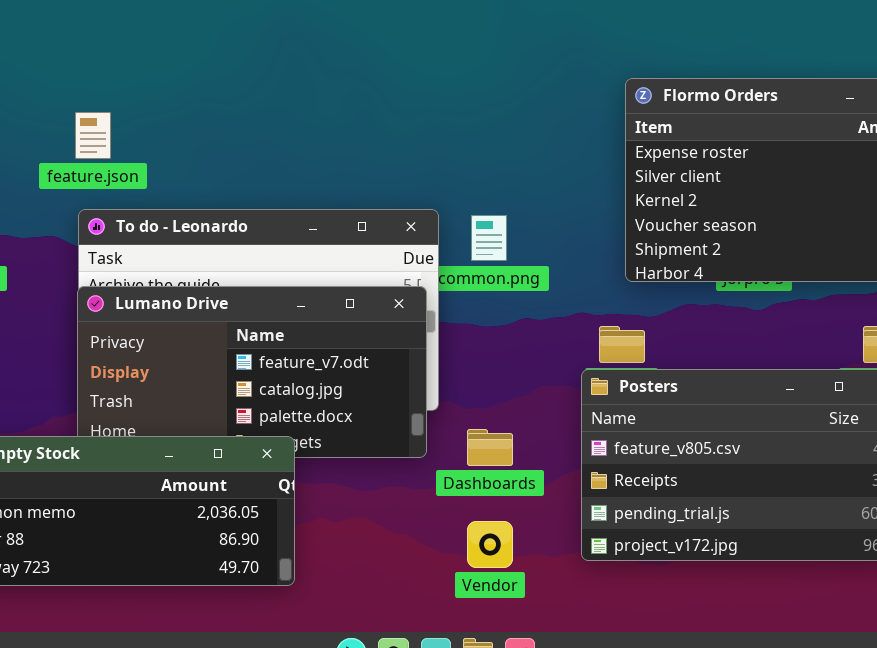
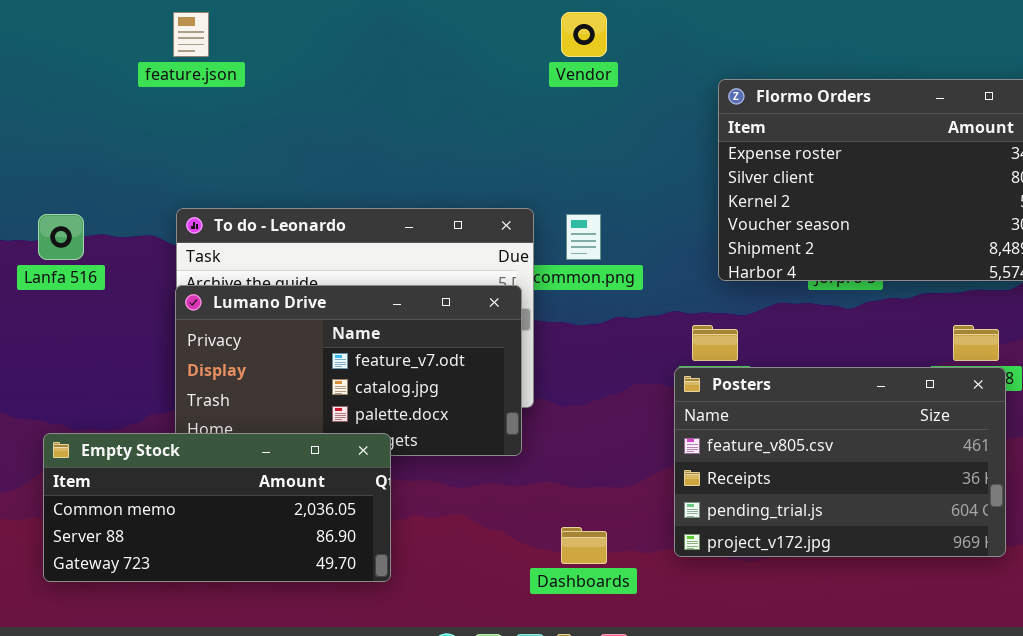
feature.json: [75,112,111,159] -> [173,12,209,57], moved
Dashboards: [467,429,513,466] -> [561,527,607,564], moved
Vendor: [467,521,513,568] -> [561,12,607,57], moved

